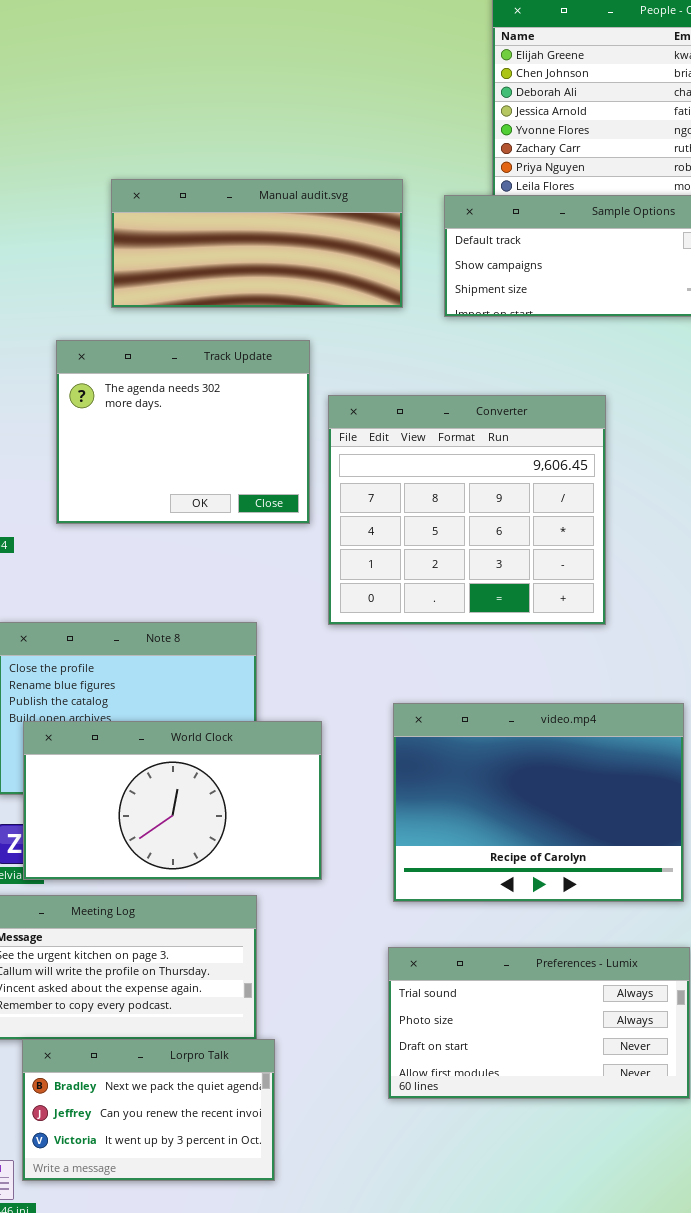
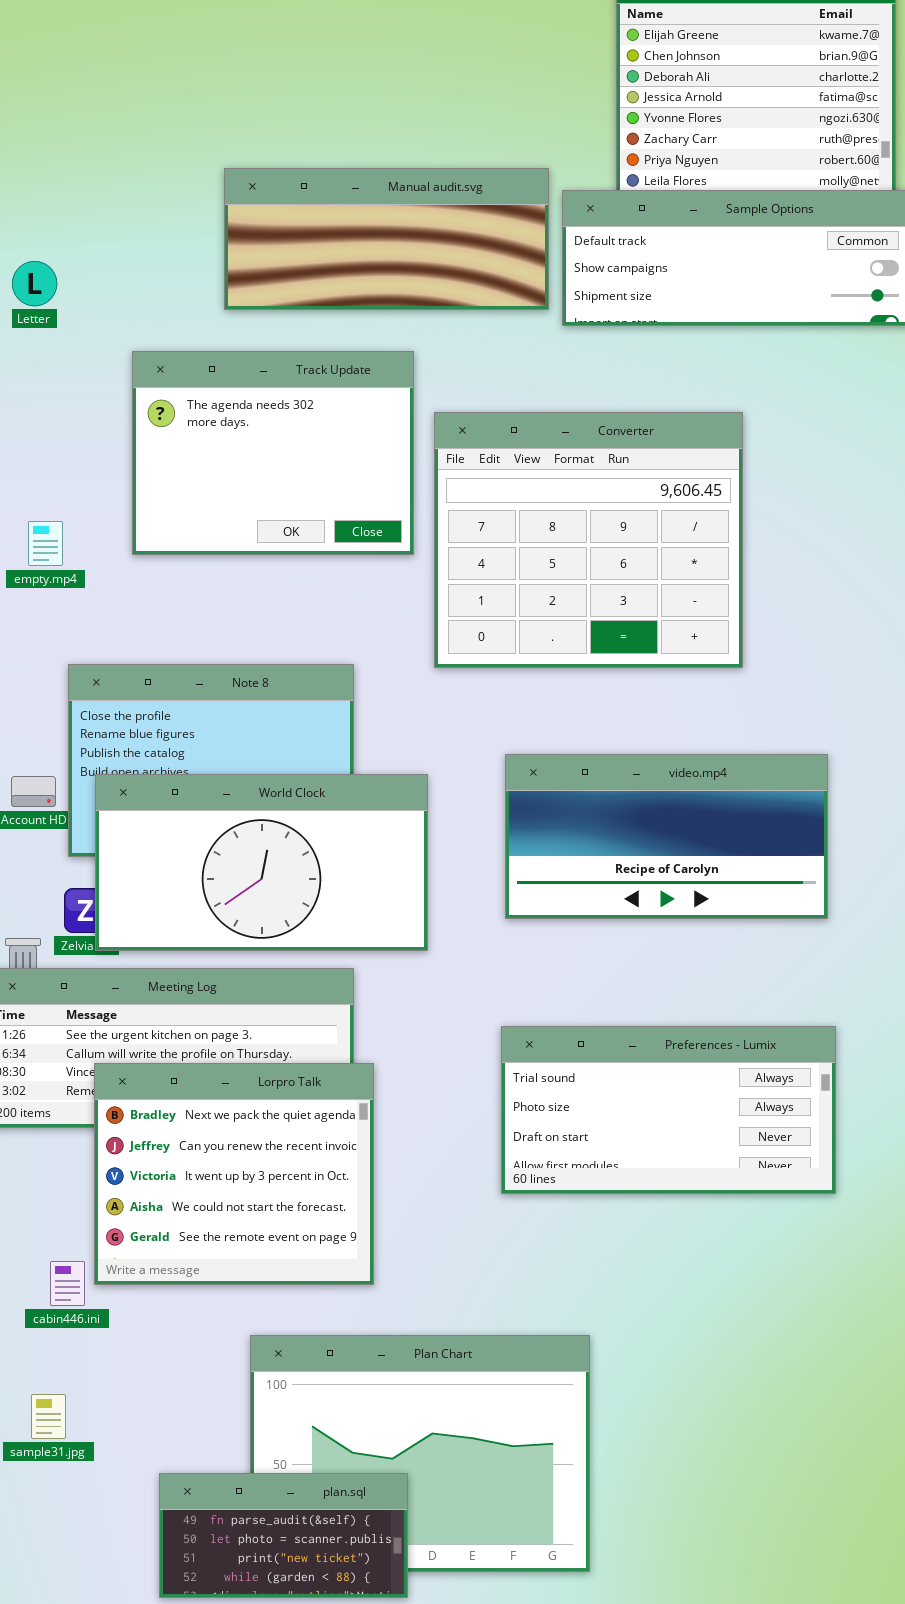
Manual audit.svg: [111,179,403,308] -> [224,168,549,310], moved
video.mp4: [393,703,684,902] -> [505,754,828,919], resized
Lorpro Talk: [22,1039,275,1181] -> [94,1063,374,1285], resized

